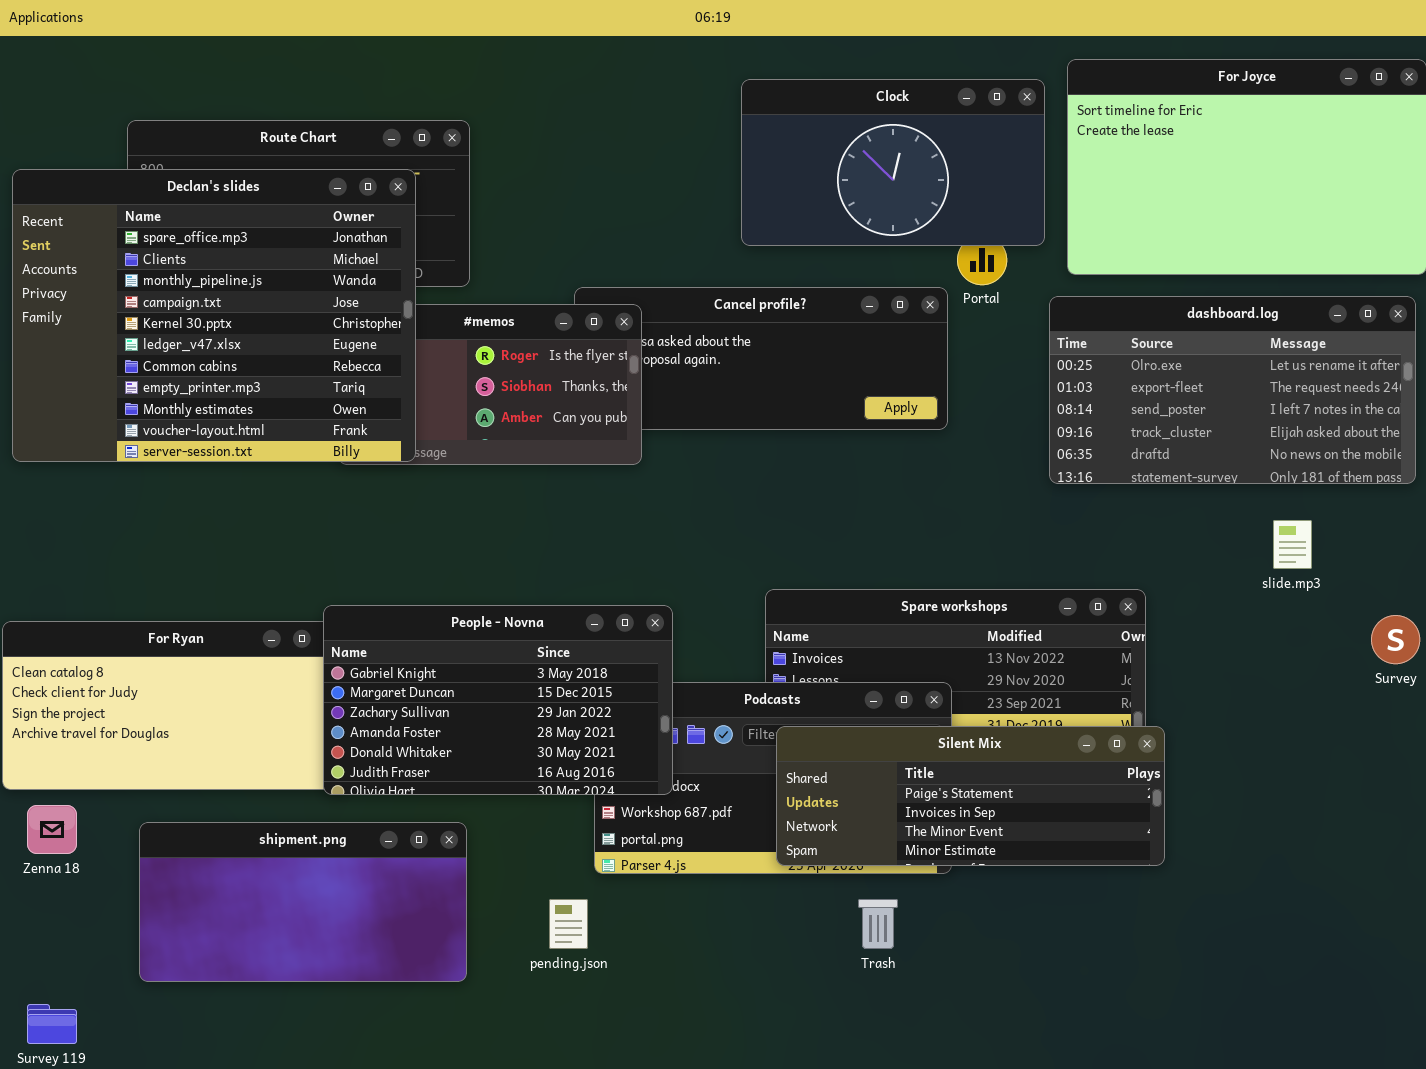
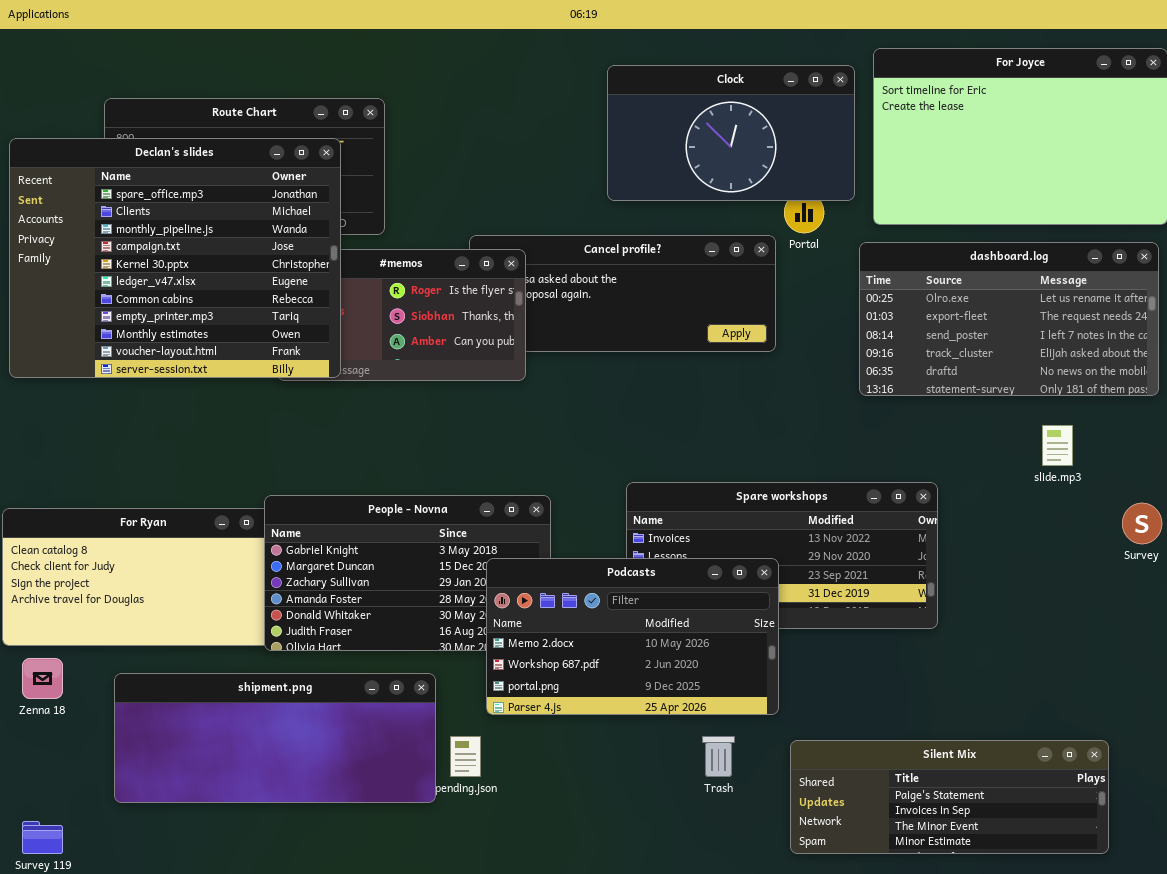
Podcasts: [594,682,952,874] -> [486,558,779,715], raised
Silent Mix: [776,726,1165,866] -> [790,740,1109,854], moved
shipment.png: [139,822,467,982] -> [114,673,436,803], resized

